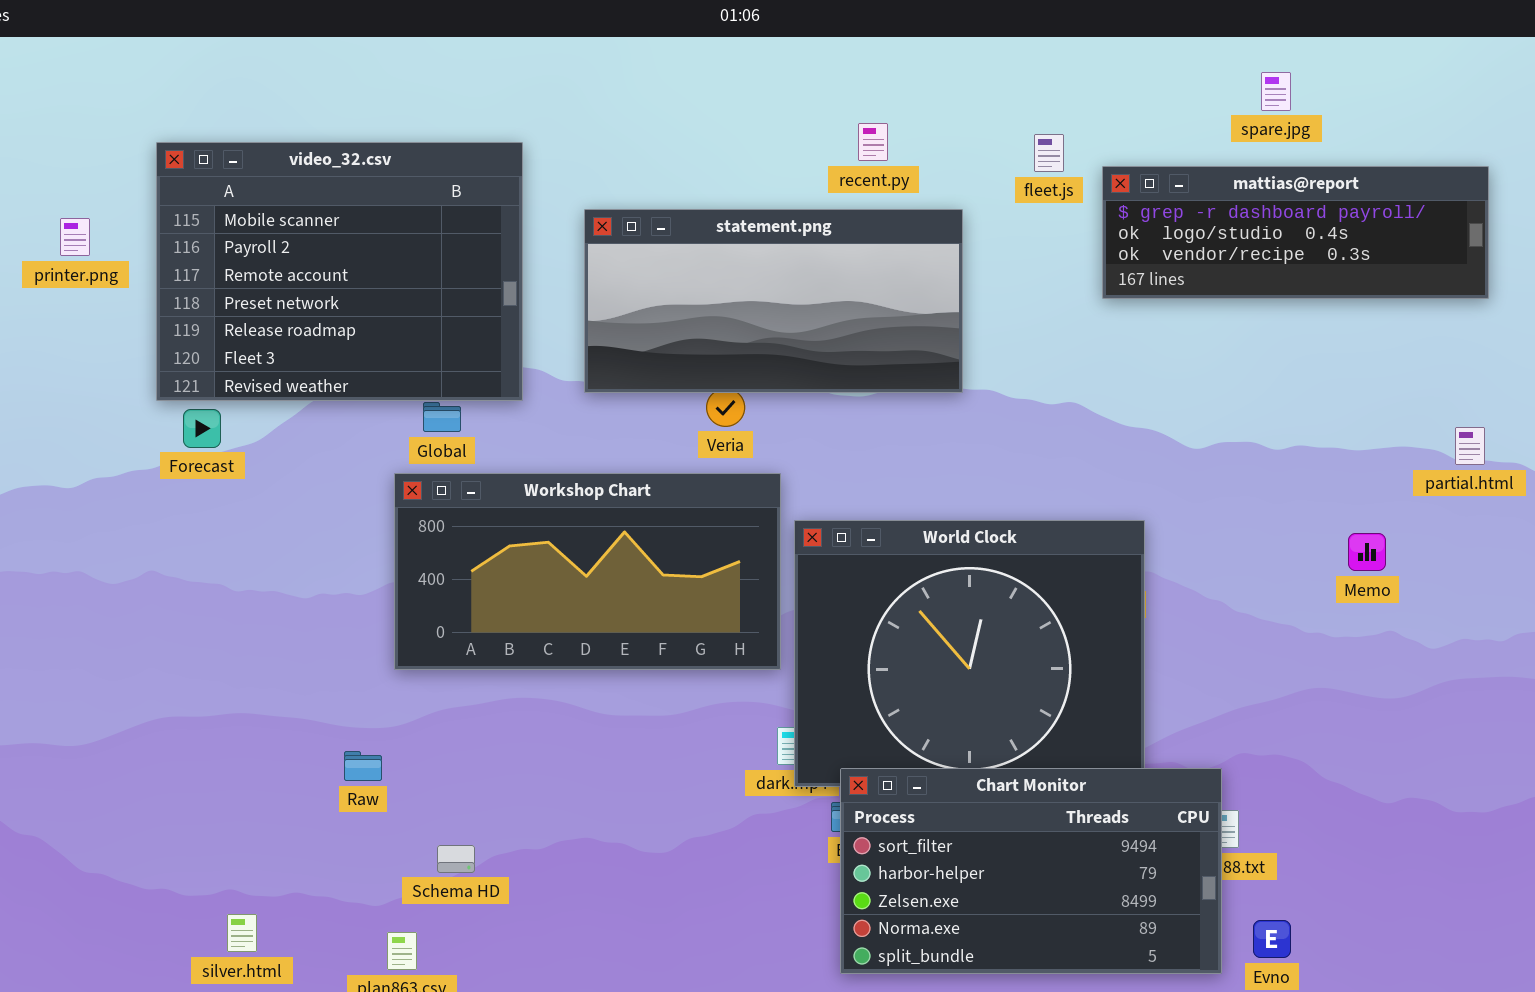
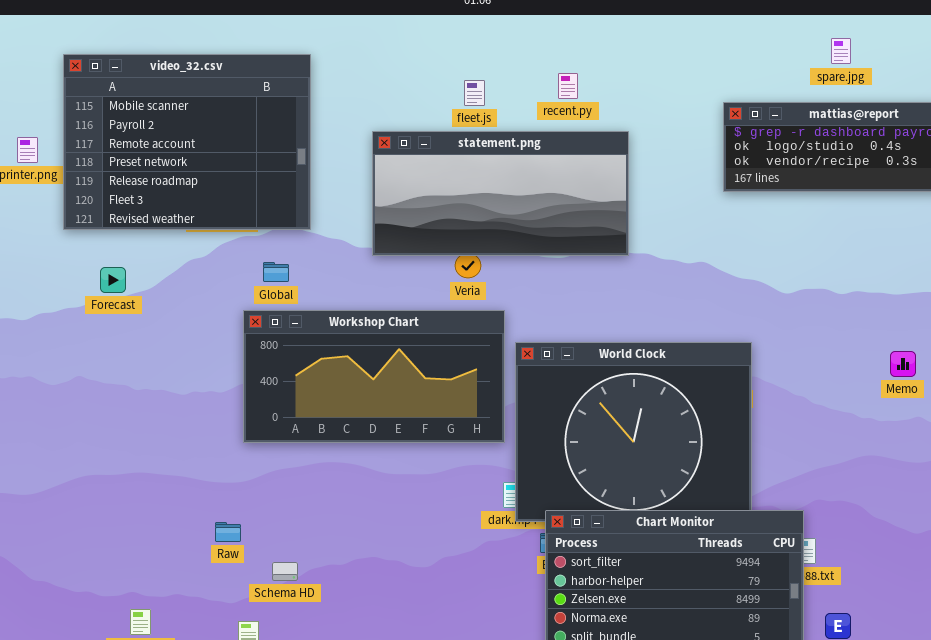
fleet.js: [1034,134,1064,172] -> [464,80,485,106], moved
video_32.csv: [156,142,523,401] -> [63,54,311,230], moved
Raw: [344,751,382,781] -> [215,522,241,542], moved

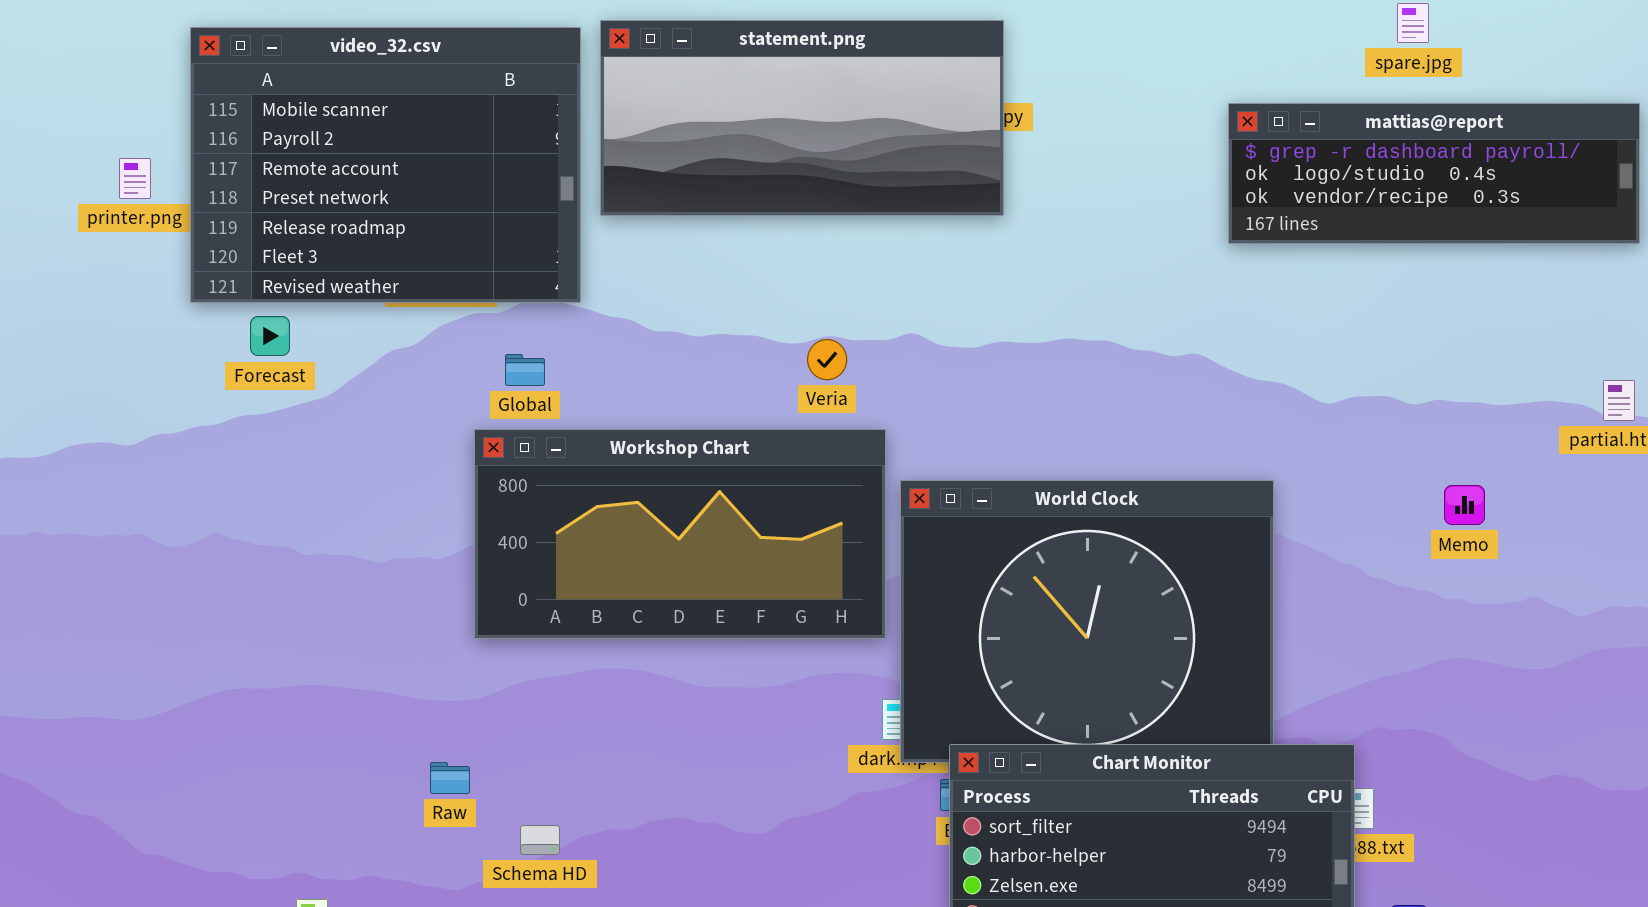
statement.png: [372,131,629,256] -> [600,20,1004,216], moved
Forecast: [100,267,126,293] -> [250,316,290,356], moved
Memo: [890,351,916,377] -> [1444,485,1485,525], moved

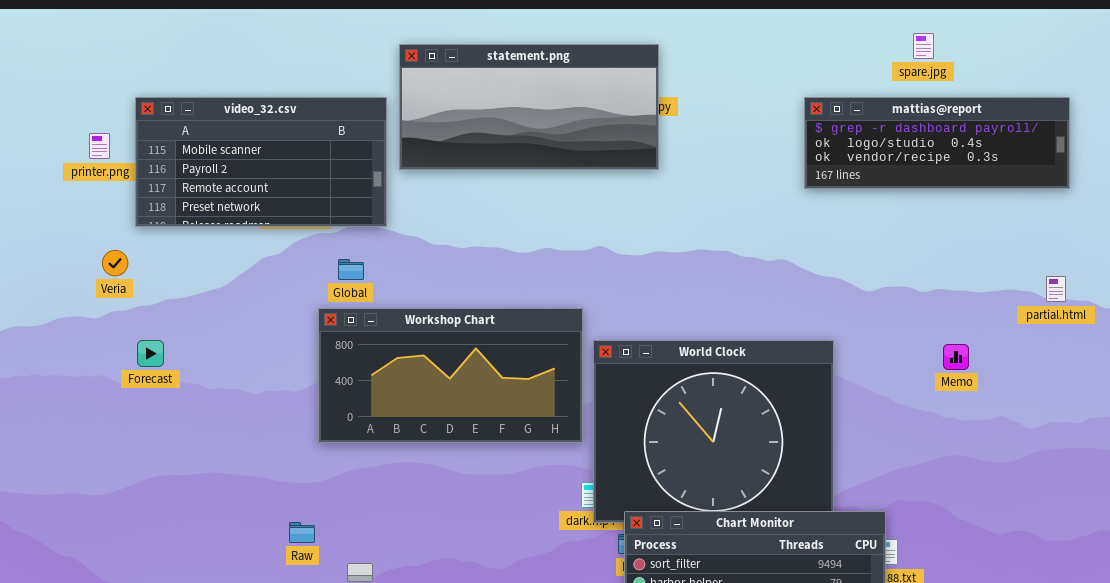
video_32.csv: [190,27,581,303] -> [135,97,387,227], resized
Forecast: [250,316,290,356] -> [137,340,164,367], moved
Veria: [807,339,847,380] -> [102,250,128,276], moved

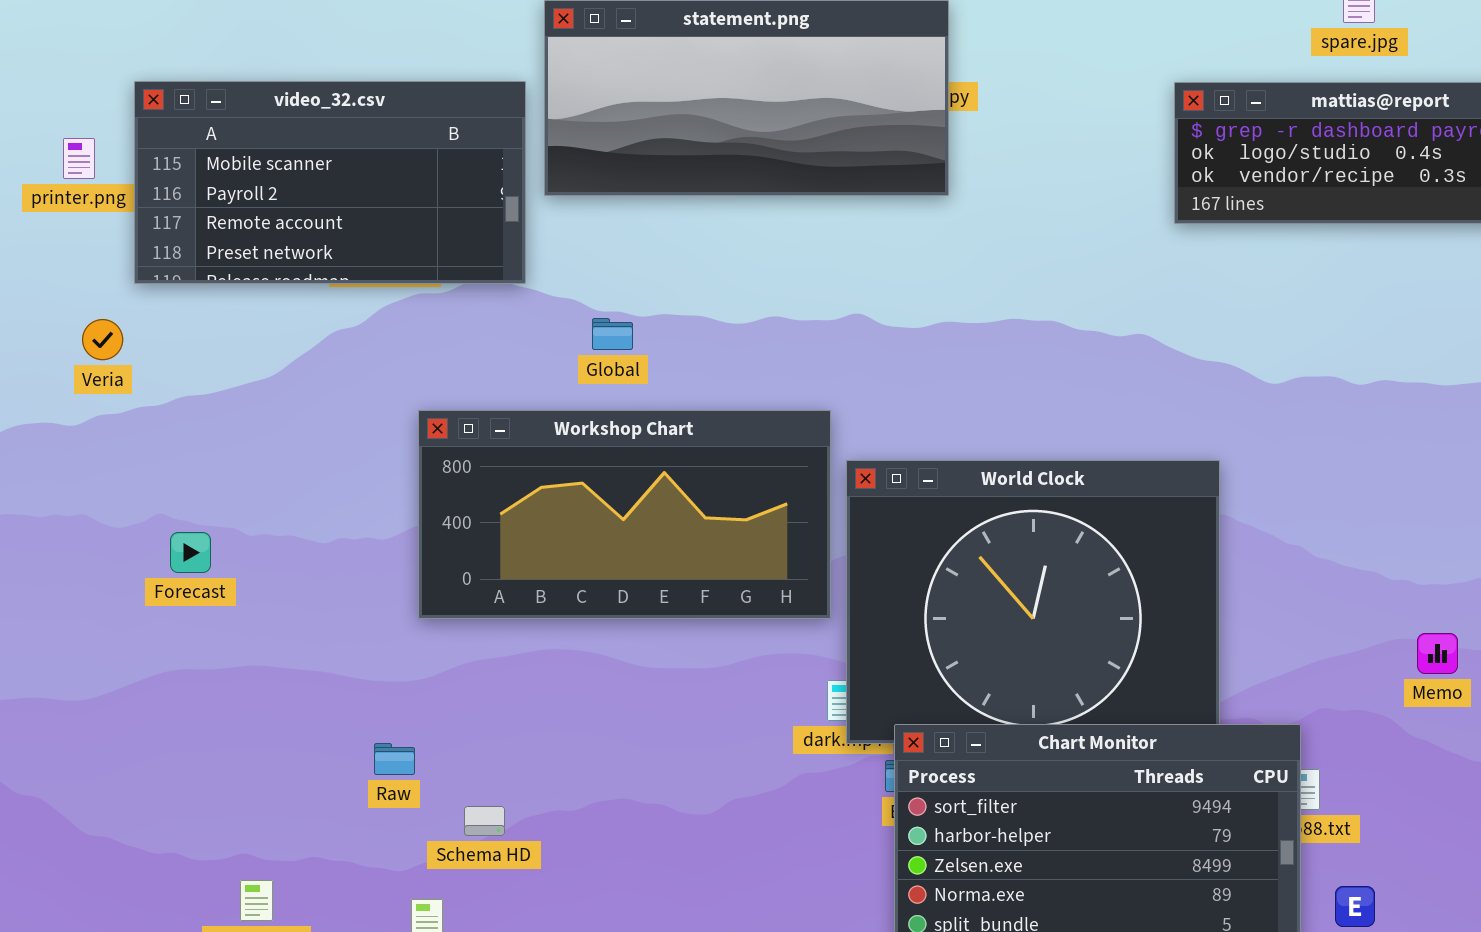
Global: [338,259,364,280] -> [592,318,633,350], moved
Forecast: [137,340,164,367] -> [170,532,211,573], moved
Memo: [943,344,969,370] -> [1417,633,1458,674], moved

